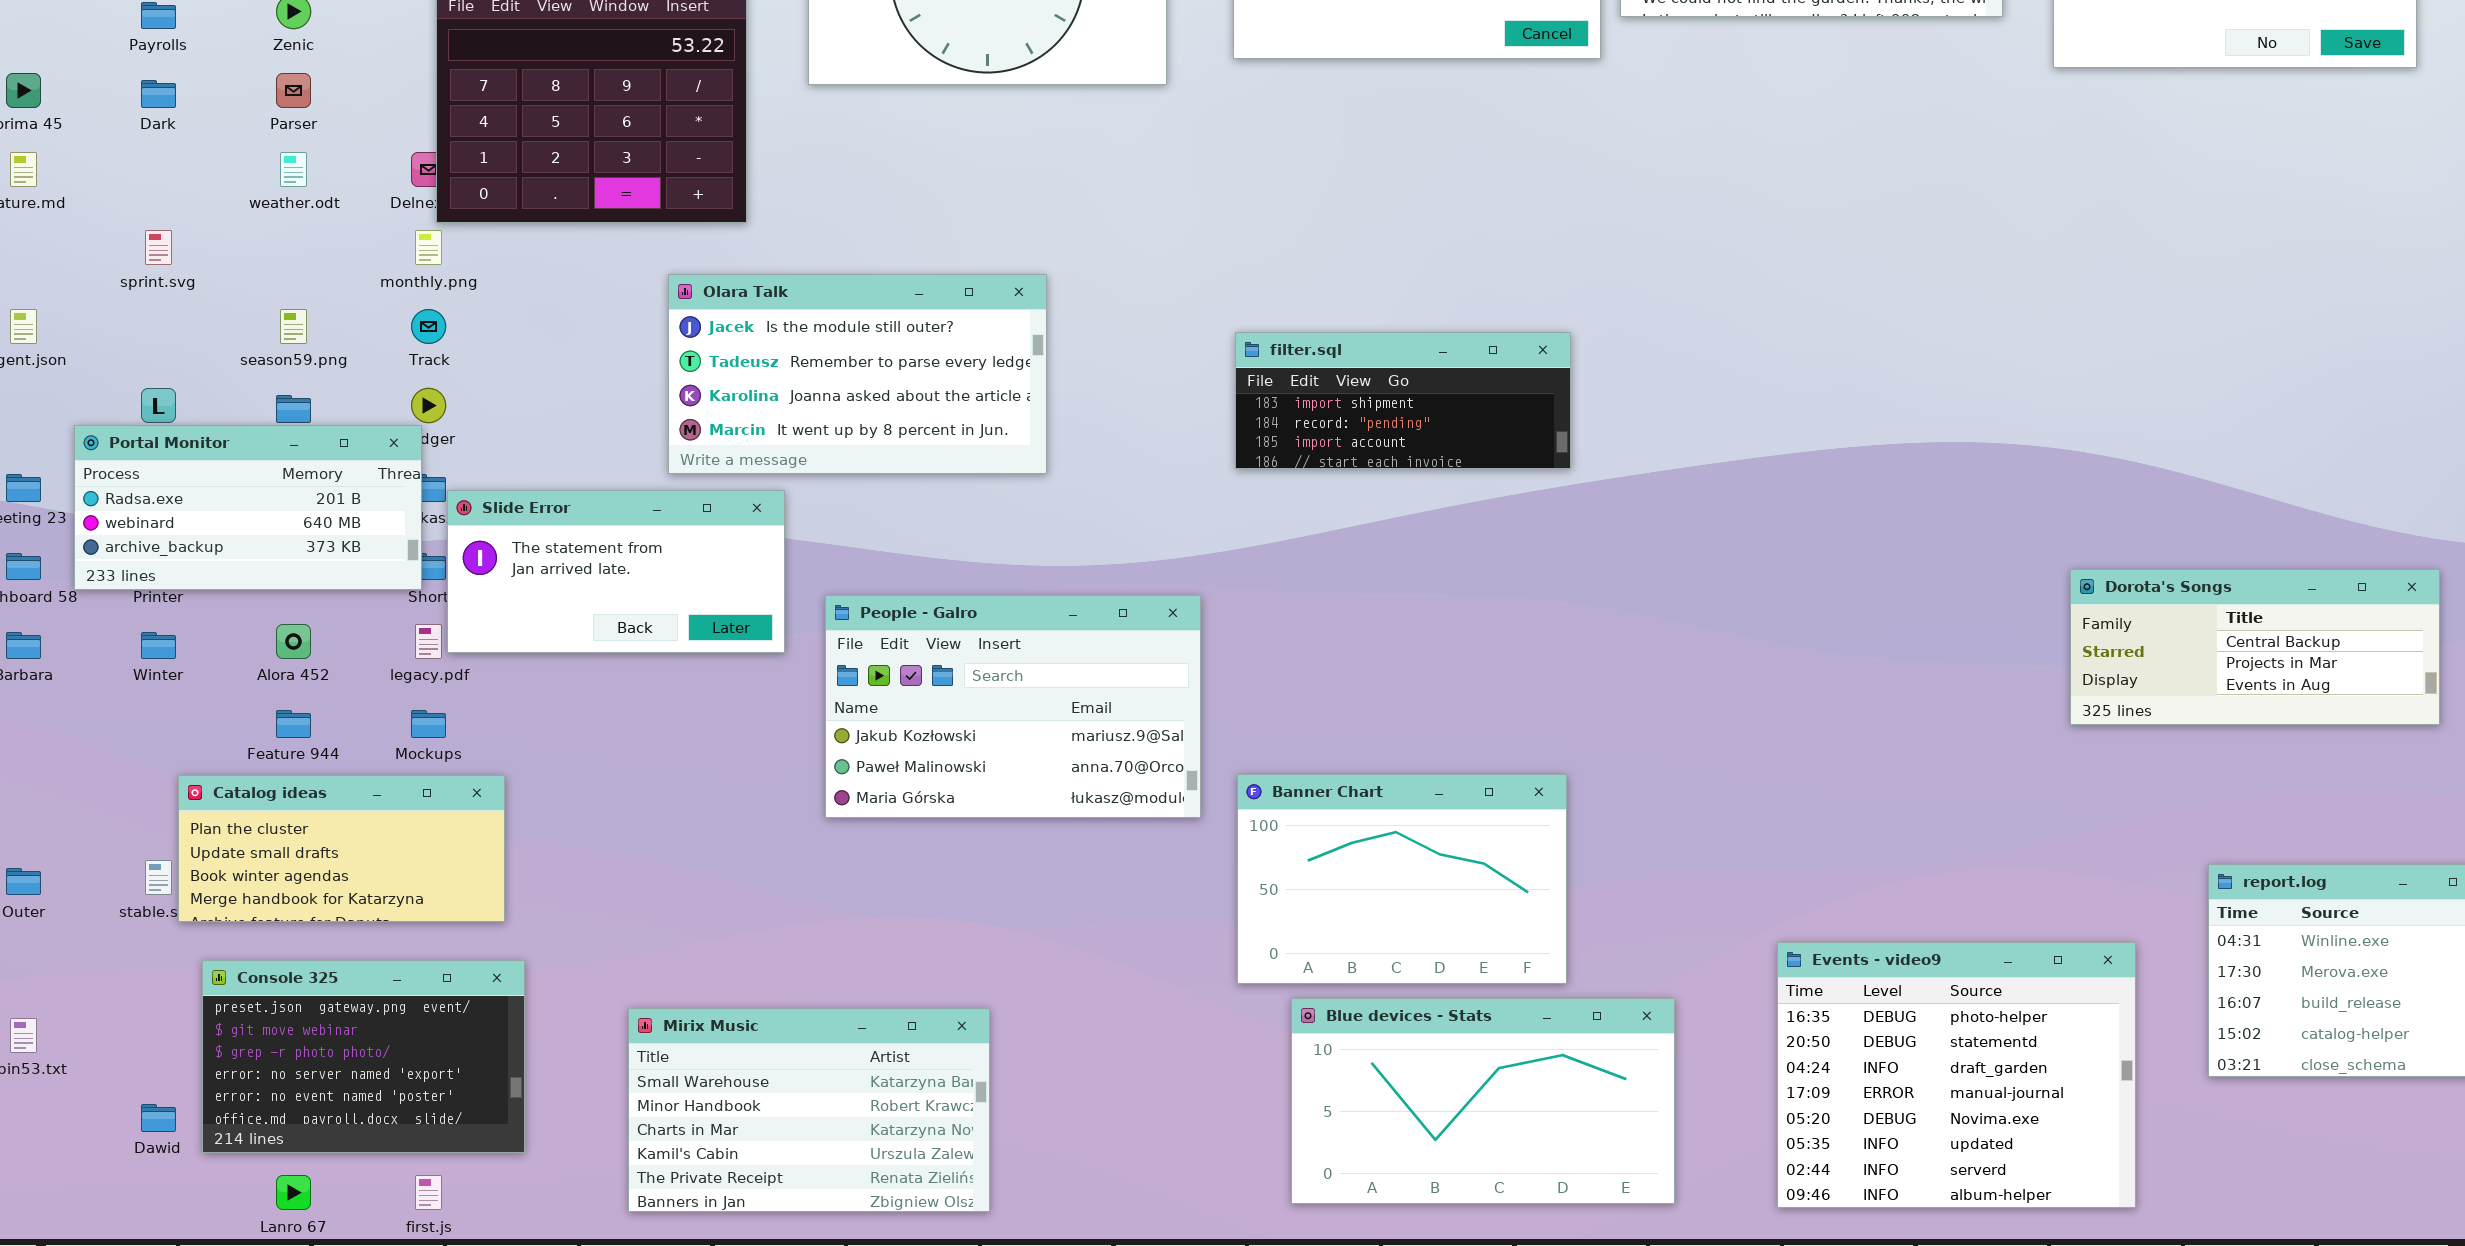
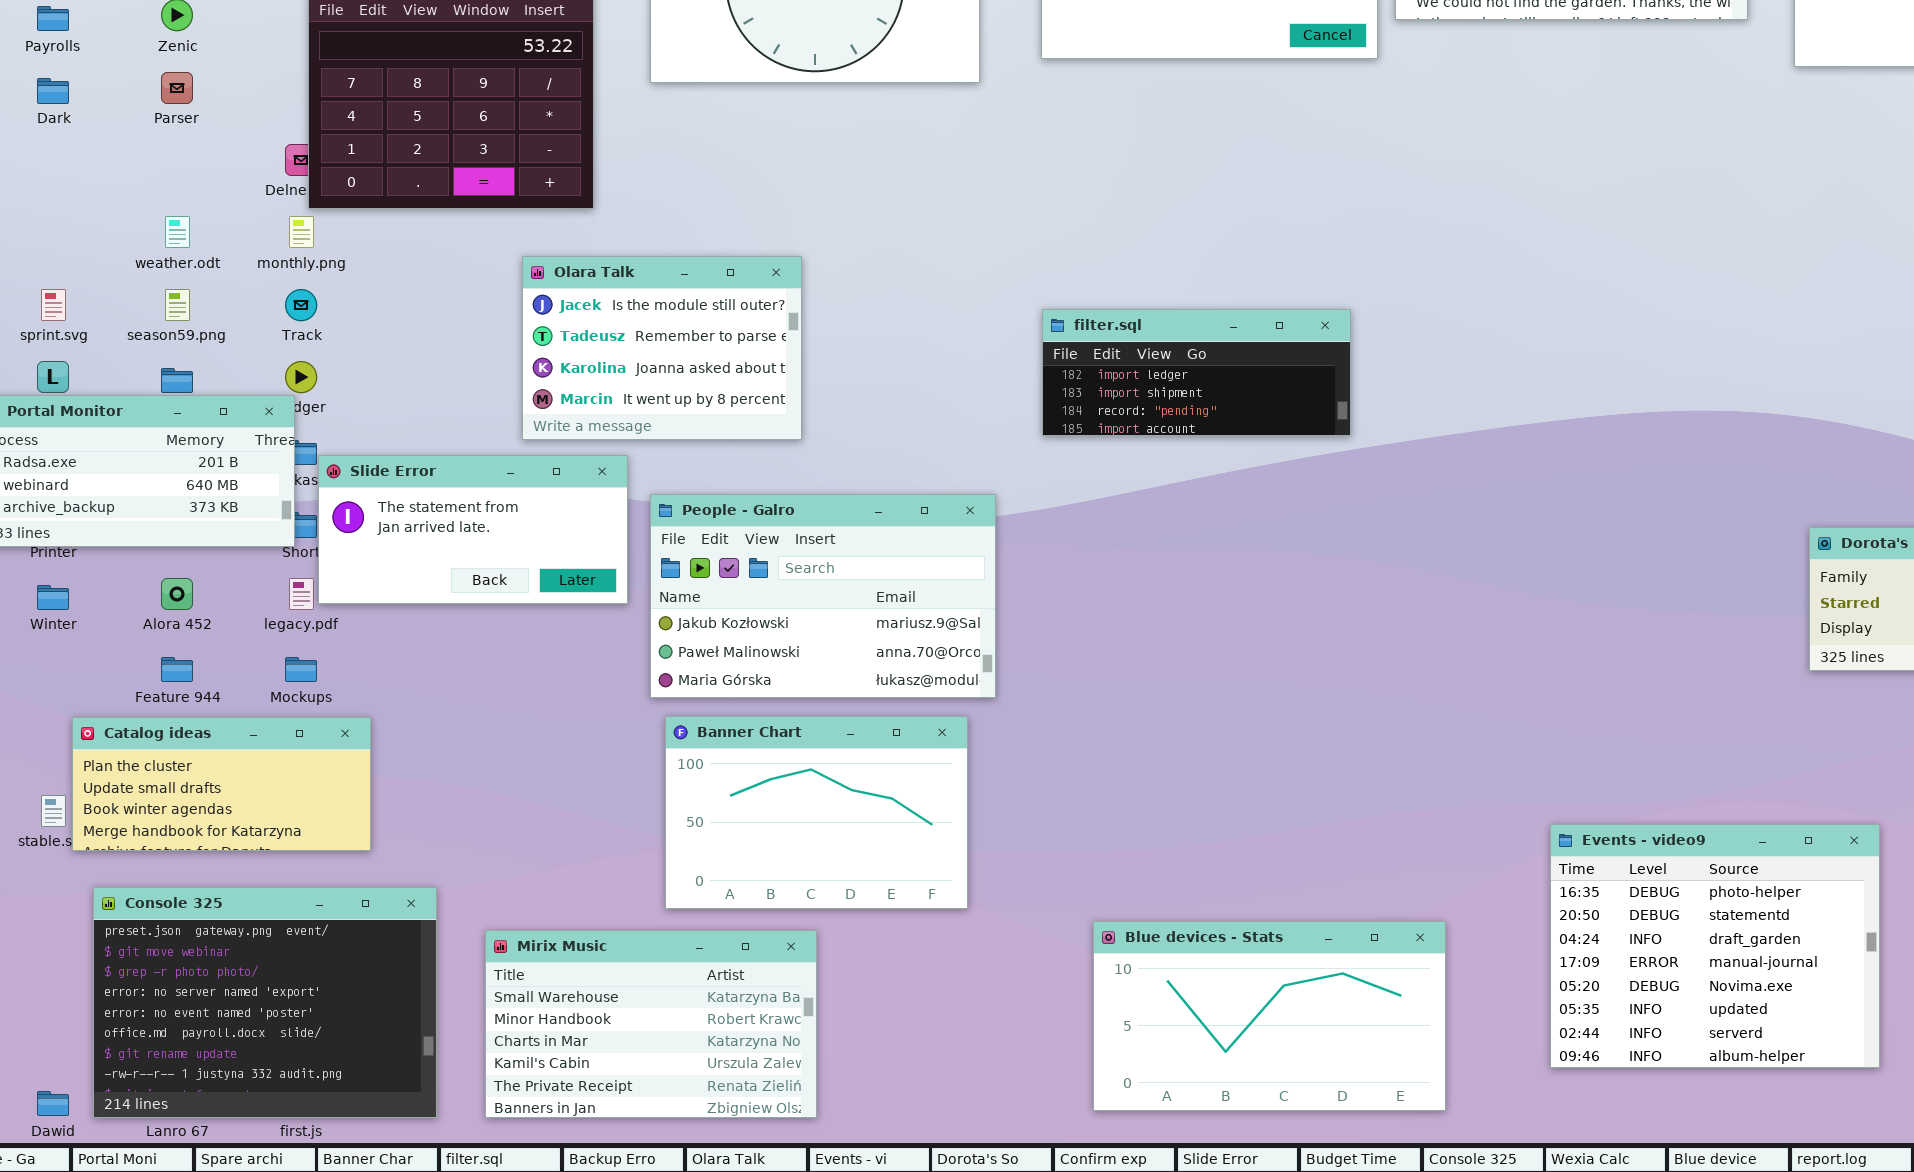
weather.odt: [280,152,307,187] -> [165,216,190,248], moved
sprint.svg: [145,230,172,265] -> [41,289,66,321], moved
Olara Talk: [668,274,1047,474] -> [522,256,802,440], resized
filter.sql: [1235,332,1571,469] -> [1042,309,1351,436], scrolled up 1 row
People - Galro: [825,595,1201,818] -> [650,494,996,698], moved
Banner Chart: [1237,774,1567,984] -> [665,716,968,909], moved
Events - video9: [1777,942,2136,1208] -> [1550,824,1880,1068], moved
Console 325: [202,960,525,1153] -> [93,887,437,1118], resized
Dawid: [141,1104,176,1132] -> [37,1091,69,1116], moved

